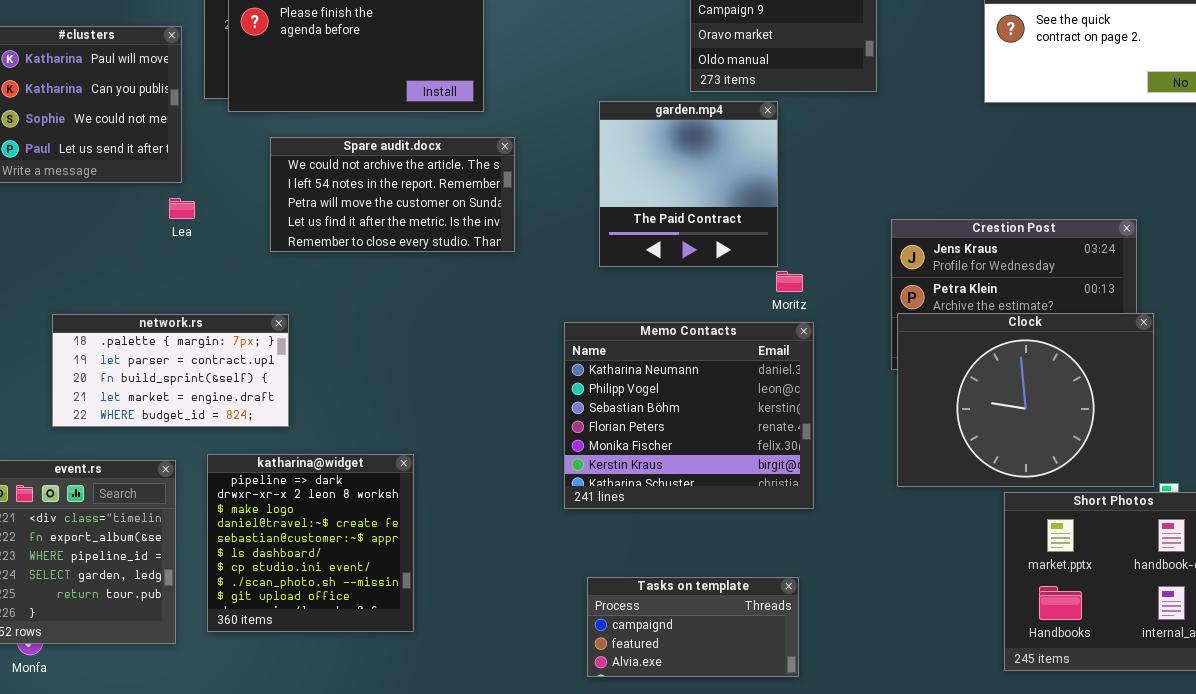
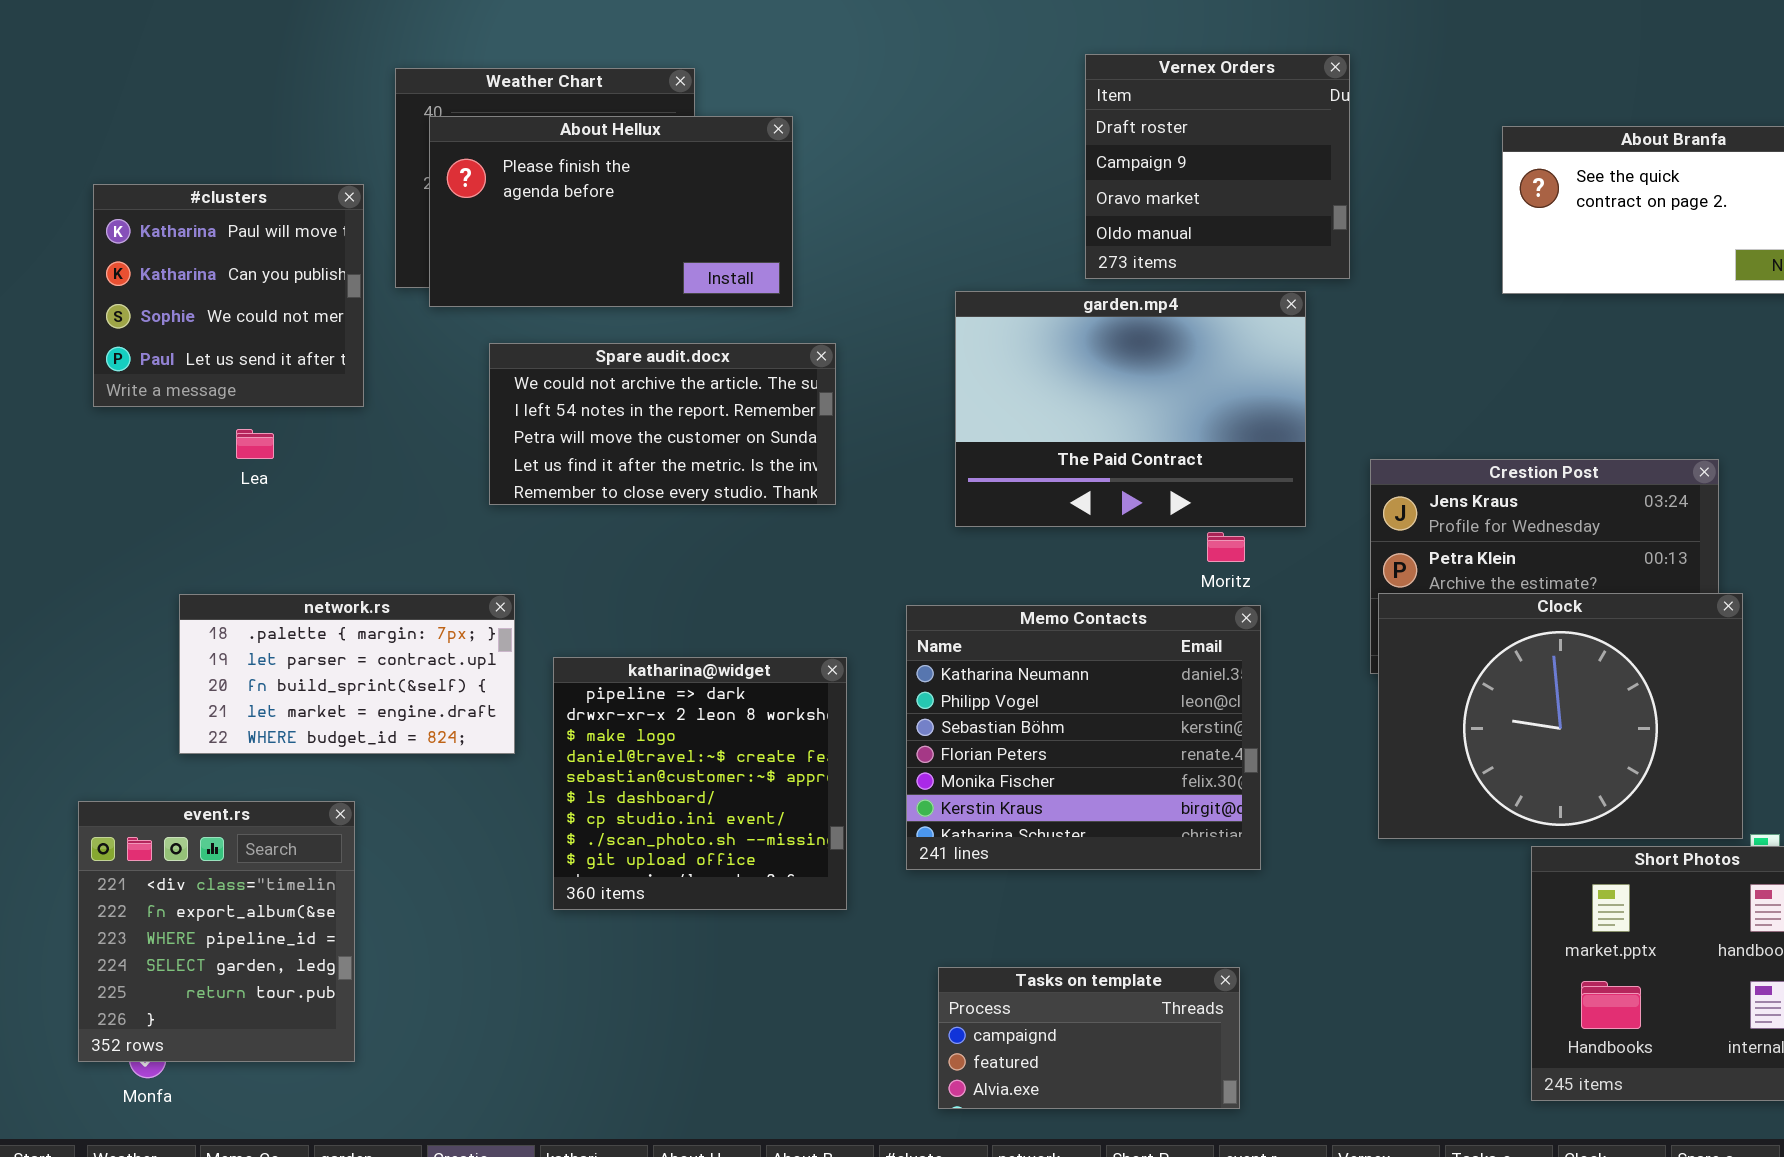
garden.mp4: [599,101,778,267] -> [955,291,1306,527], resized
Lea: [169,198,195,219] -> [236,429,274,459], moved
katharina@widget: [207,454,414,632] -> [553,657,847,910], moved

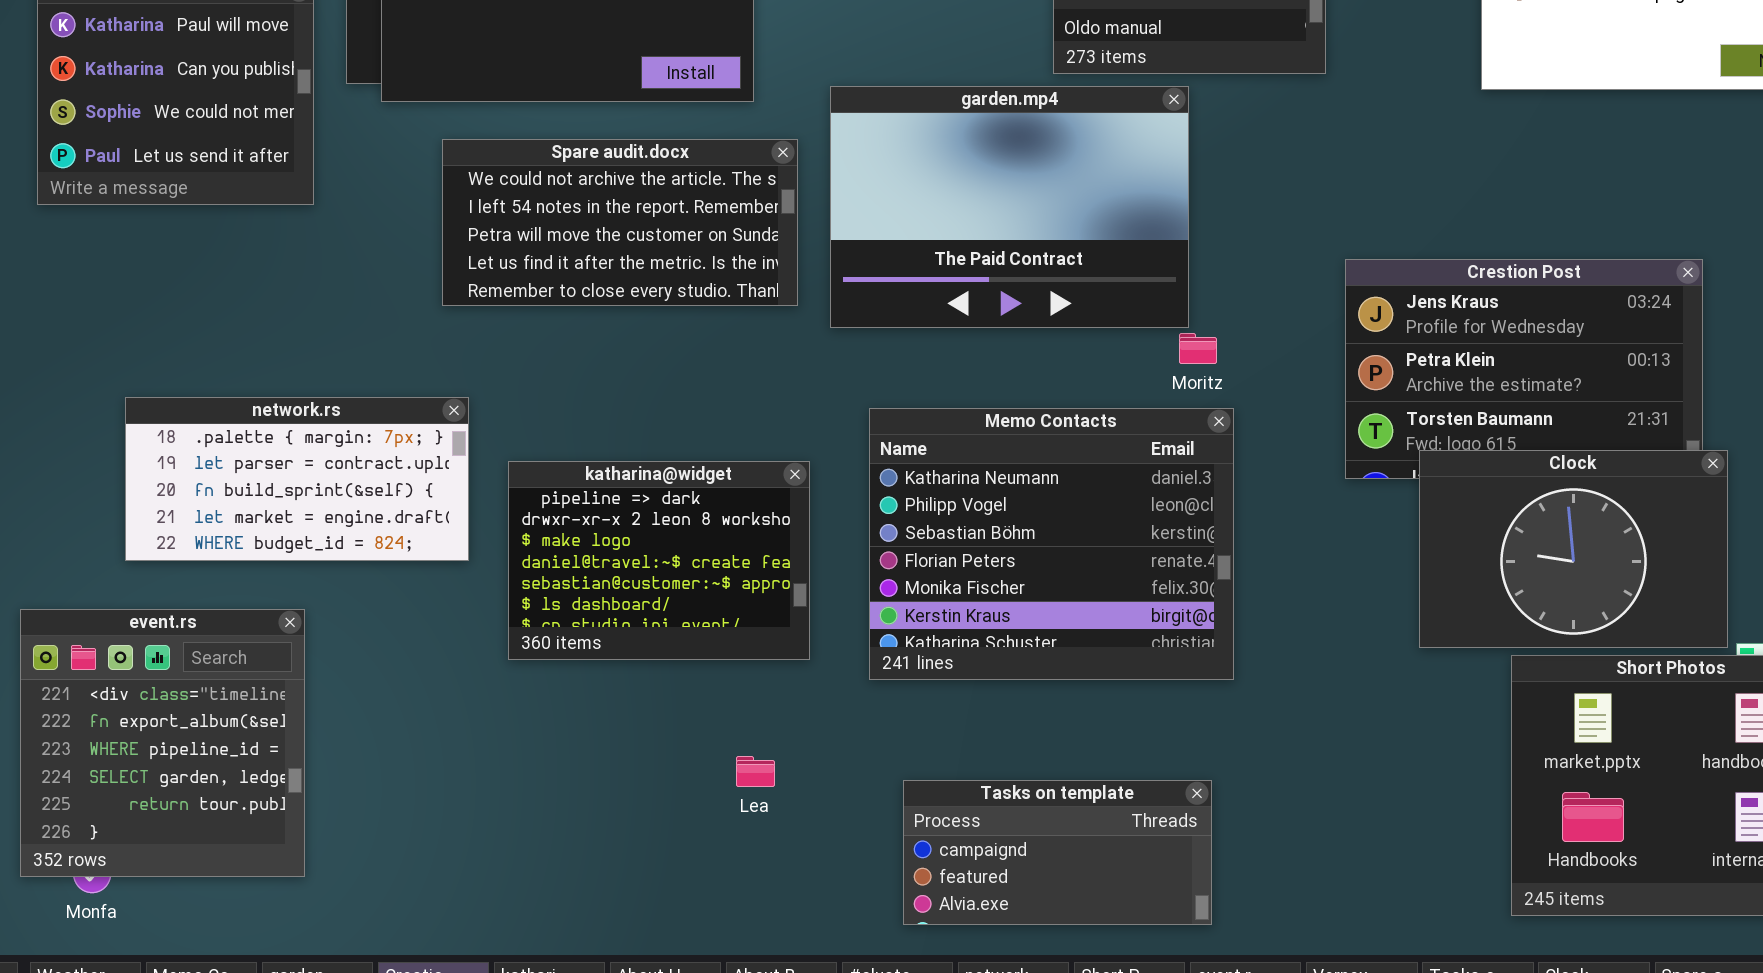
garden.mp4: [955,291,1306,527] -> [830,86,1189,328], moved
Lea: [236,429,274,459] -> [736,756,775,787], moved
Clock: [1378,593,1743,839] -> [1419,450,1728,648], resized
katharina@widget: [553,657,847,910] -> [508,461,810,660], resized

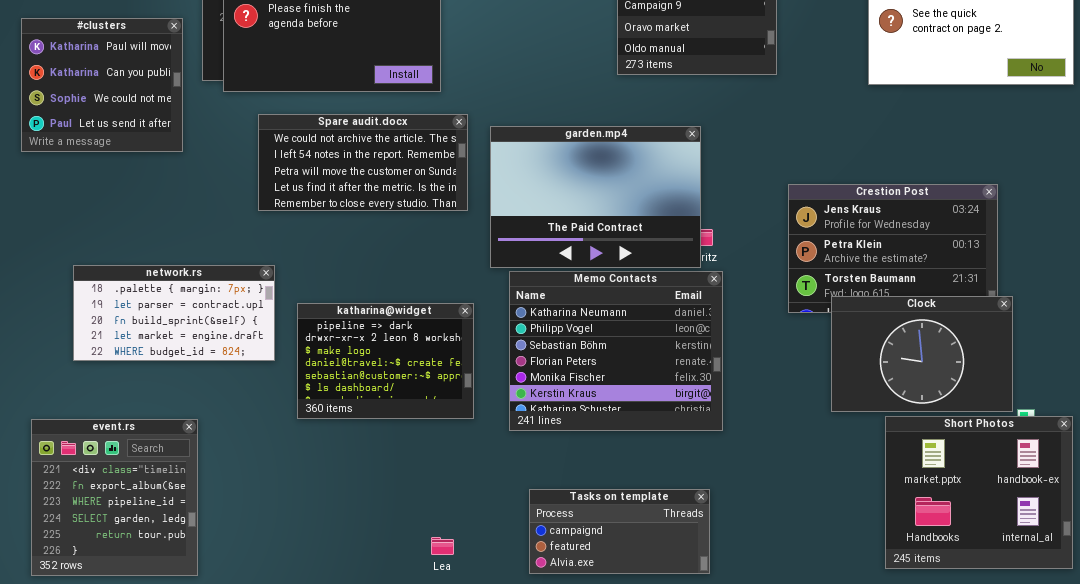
garden.mp4: [830,86,1189,328] -> [490,126,701,268], moved
event.rs: [20,609,305,877] -> [31,419,198,576], moved
Lea: [736,756,775,787] -> [431,537,454,555], moved

